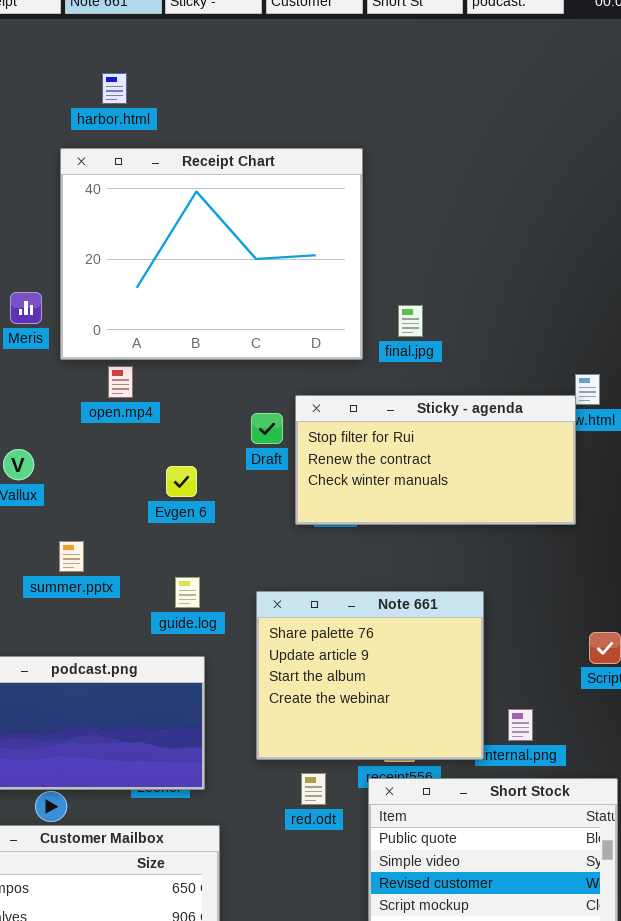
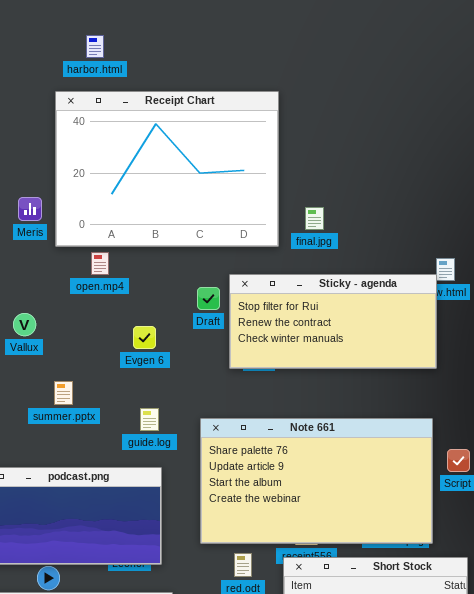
Note 661: [256,591,484,760] -> [200,418,433,544], resized

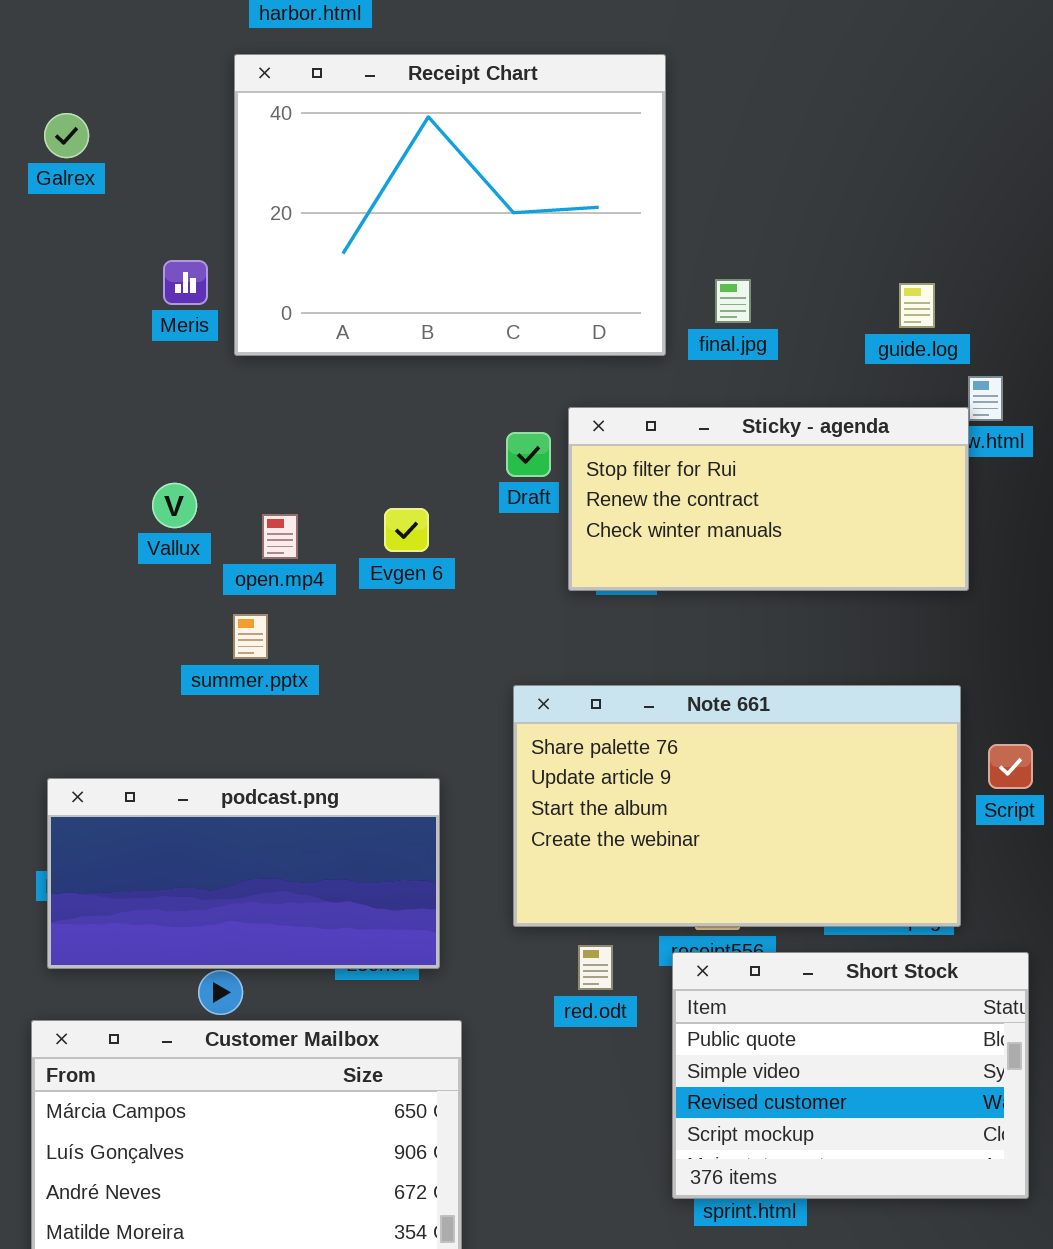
open.mp4: [91,252,109,275] -> [262,514,298,559], moved
guide.log: [140,408,159,431] -> [899,283,935,328], moved

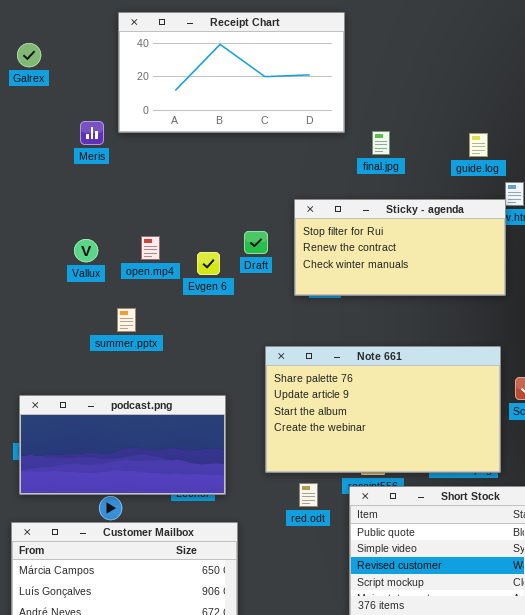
Receipt Chart: [234,54,666,356] -> [118,12,345,133], resized
Draft: [506,432,551,477] -> [244,231,268,254], moved
open.mp4: [262,514,298,559] -> [141,236,160,260], moved

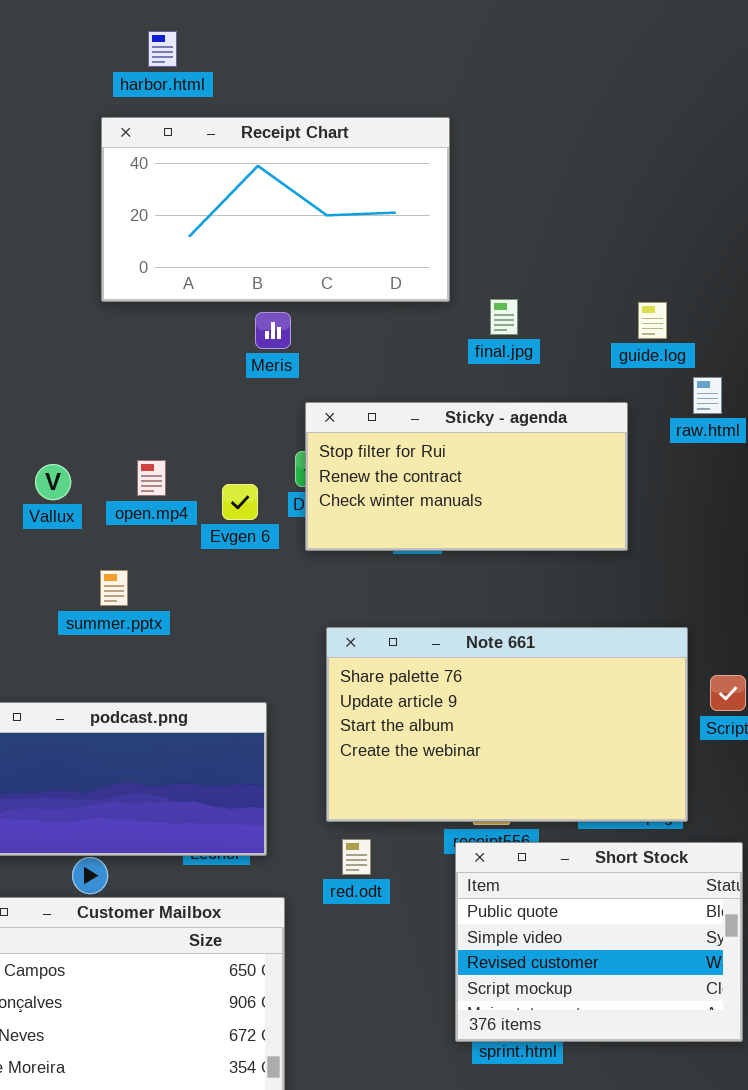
Meris: [80,121,104,145] -> [255,312,291,349], moved
Sticky - agenda: [294,199,506,296] -> [305,402,628,551], moved
red.odt: [299,483,318,507] -> [342,839,371,875], moved

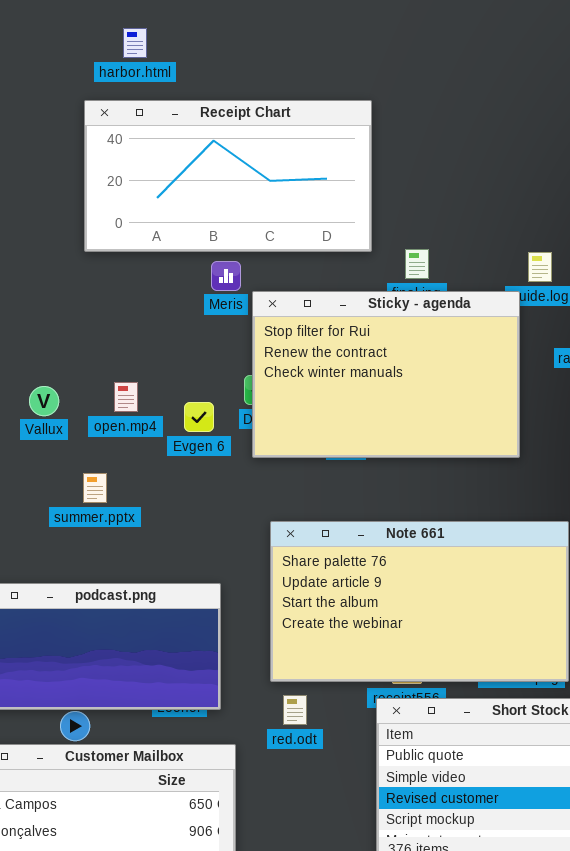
Sticky - agenda: [305,402,628,551] -> [252,291,520,458], resized

